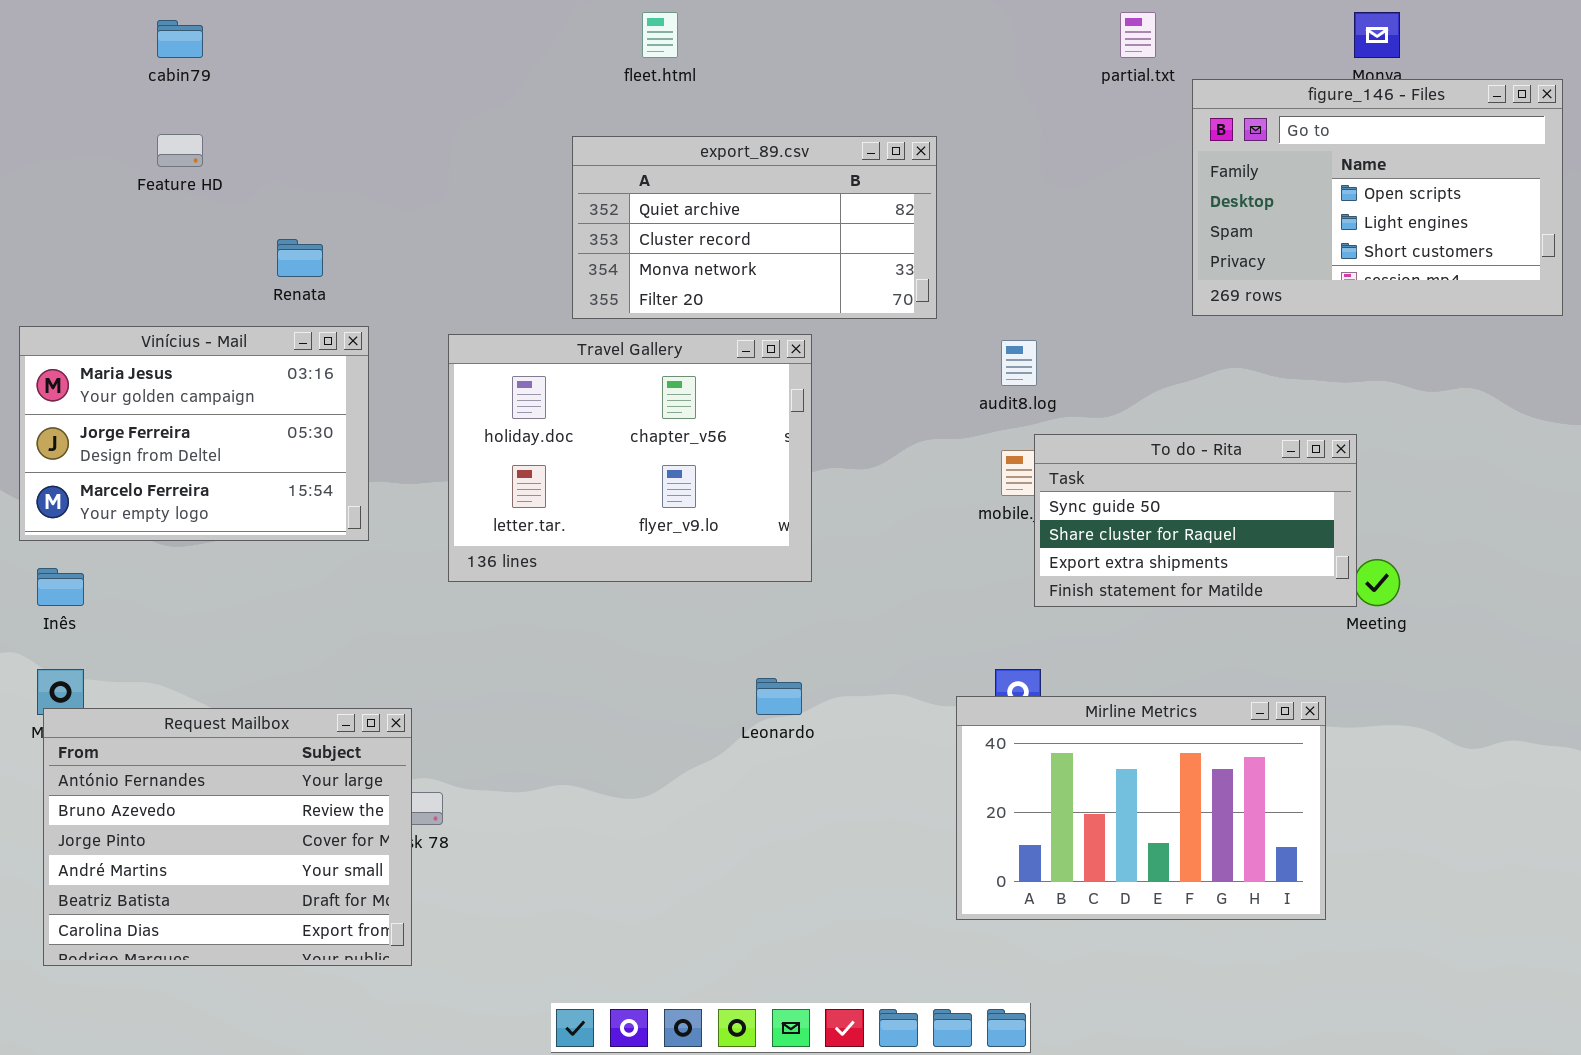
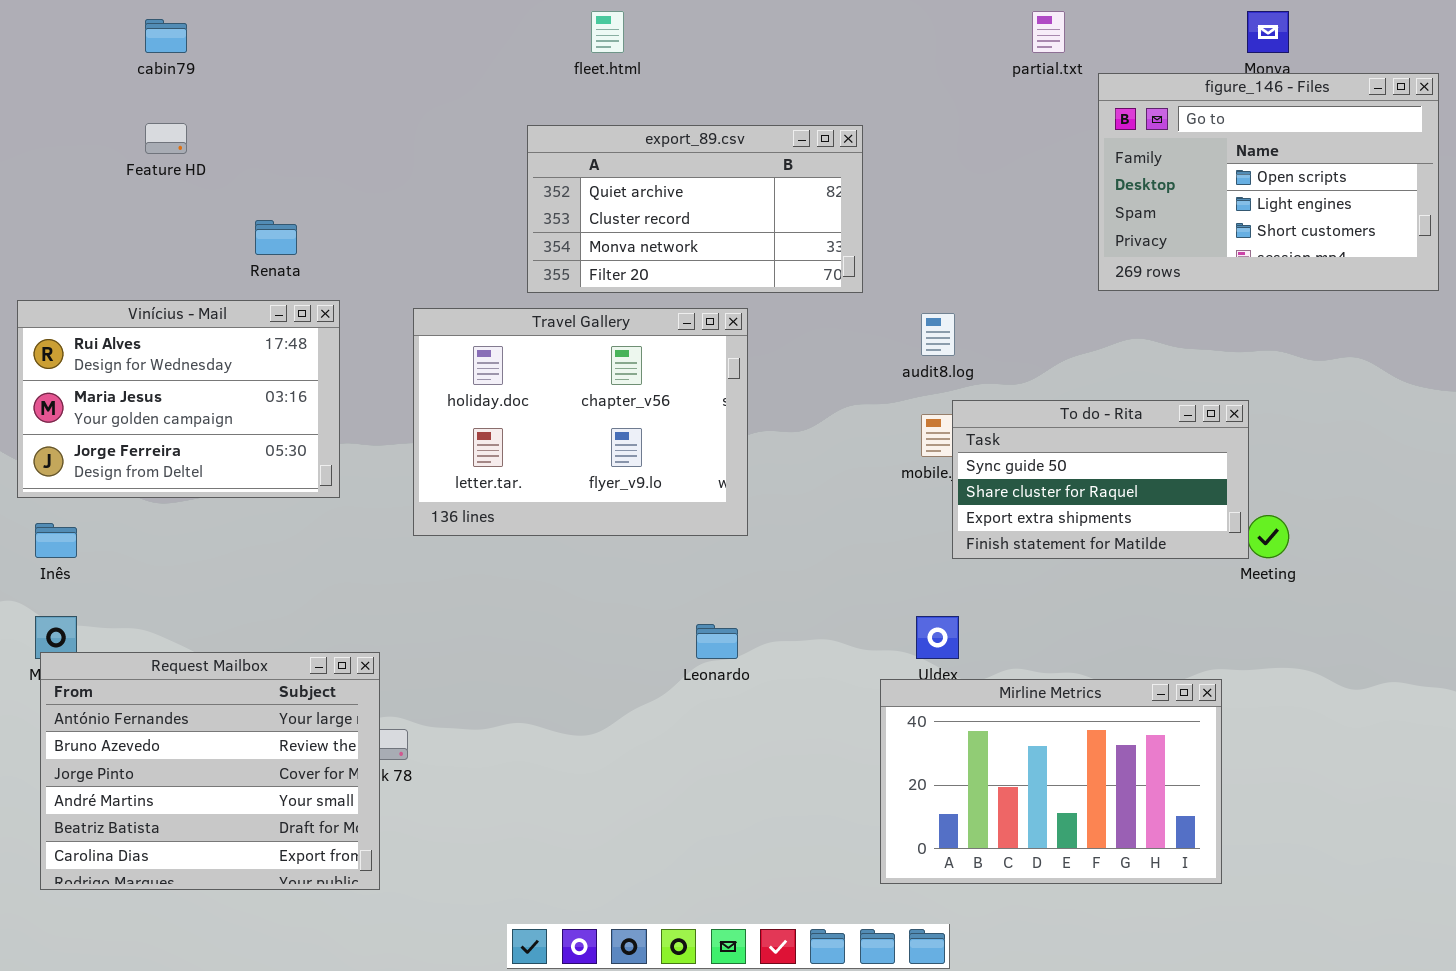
Vinícius - Mail: [19,326,369,541] -> [17,300,340,498], scrolled up 1 row
Mirline Metrics: [956,696,1326,920] -> [880,679,1222,884], moved

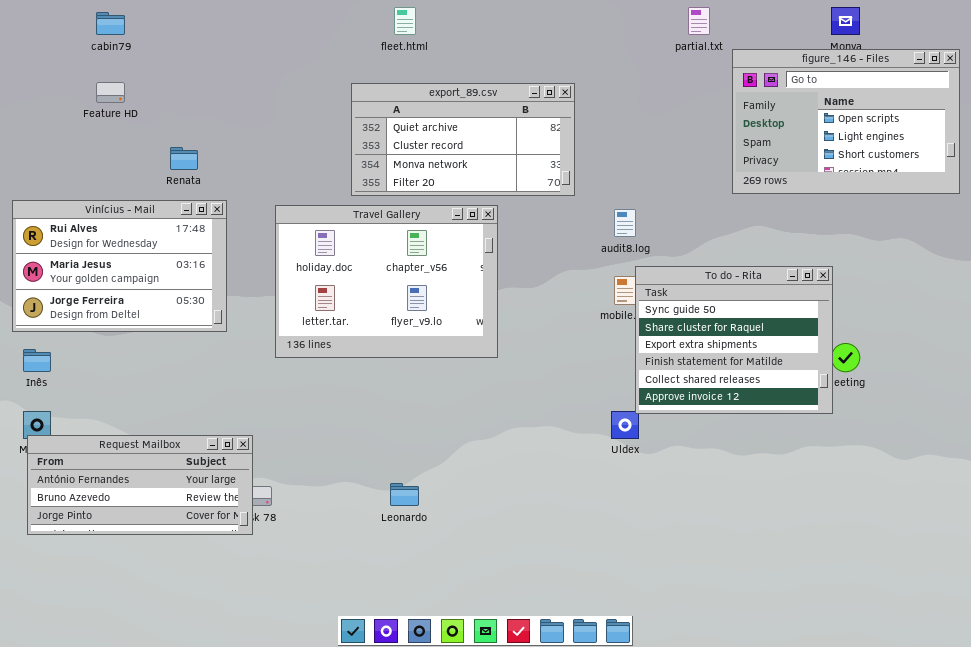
To do - Rita: [952,400,1249,559] -> [635,266,833,414], resized
Leonardo: [696,624,738,659] -> [390,483,419,506], moved
Request Mailbox: [40,652,380,890] -> [27,435,253,535], resized
Mirline Metrics: [880,679,1222,884] -> none, closed

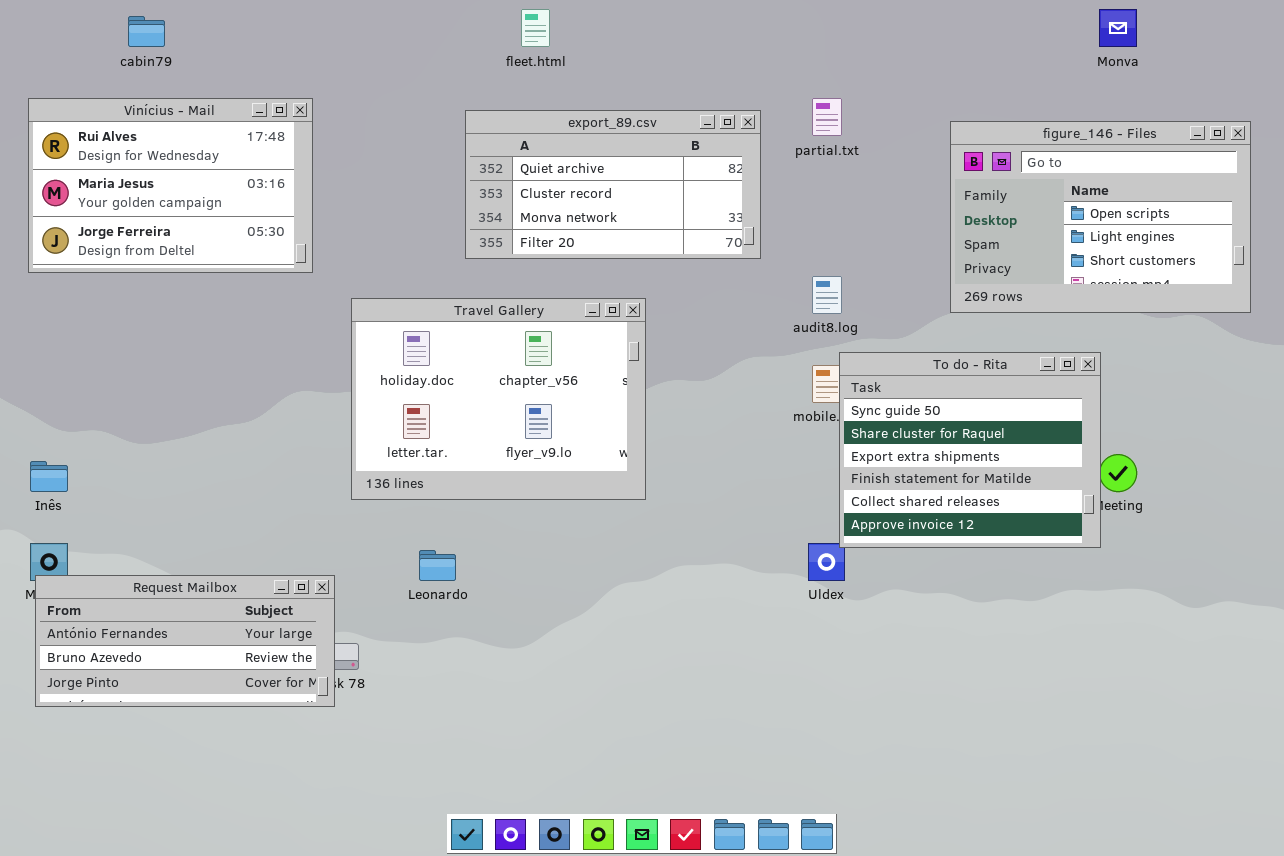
partial.txt: [688,7,710,35] -> [812,98,842,136], moved
figure_146 - Files: [732,49,960,194] -> [950,121,1251,313], moved
Vinícius - Mail: [12,200,227,332] -> [28,98,313,273], moved
Travel Gallery: [275,205,498,358] -> [351,298,646,500], moved
Leonardo: [390,483,419,506] -> [419,550,456,581], moved

